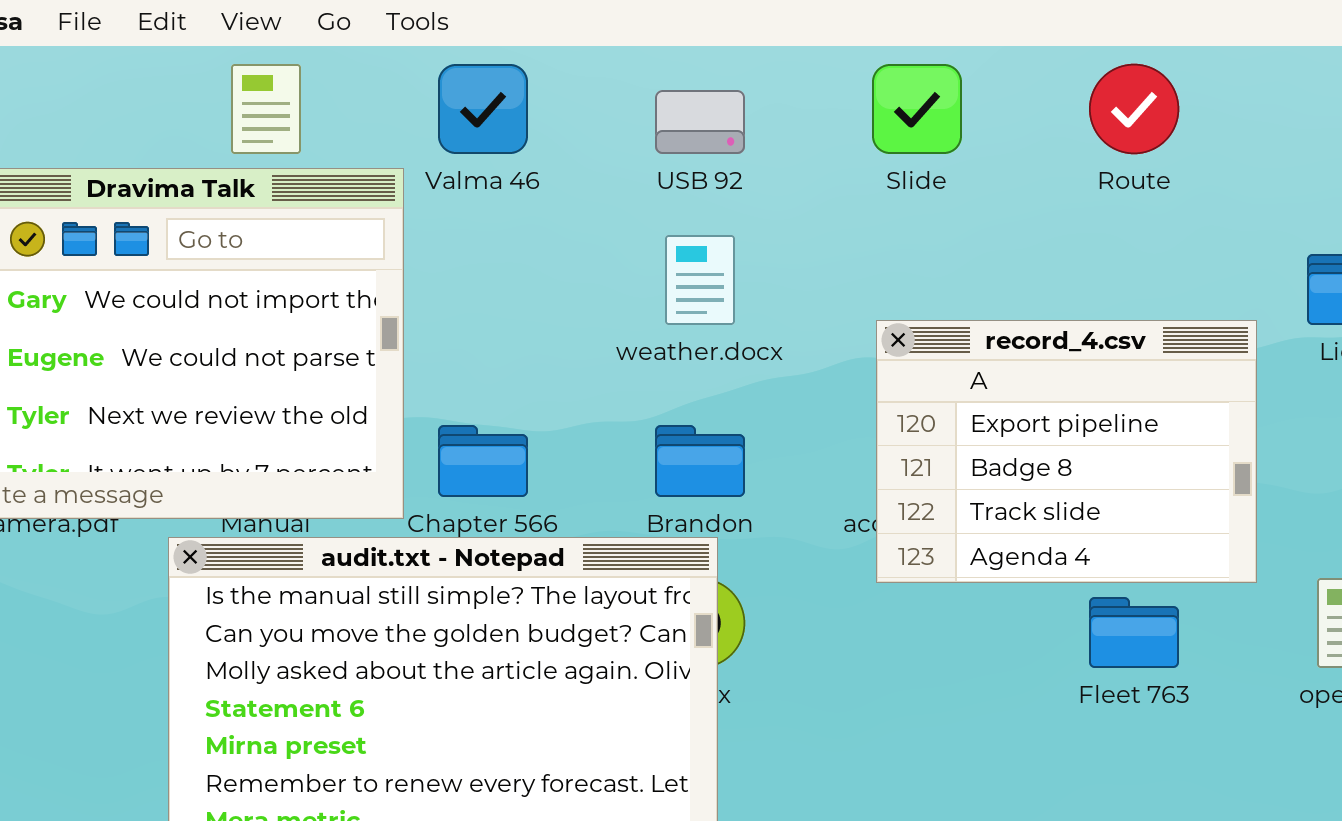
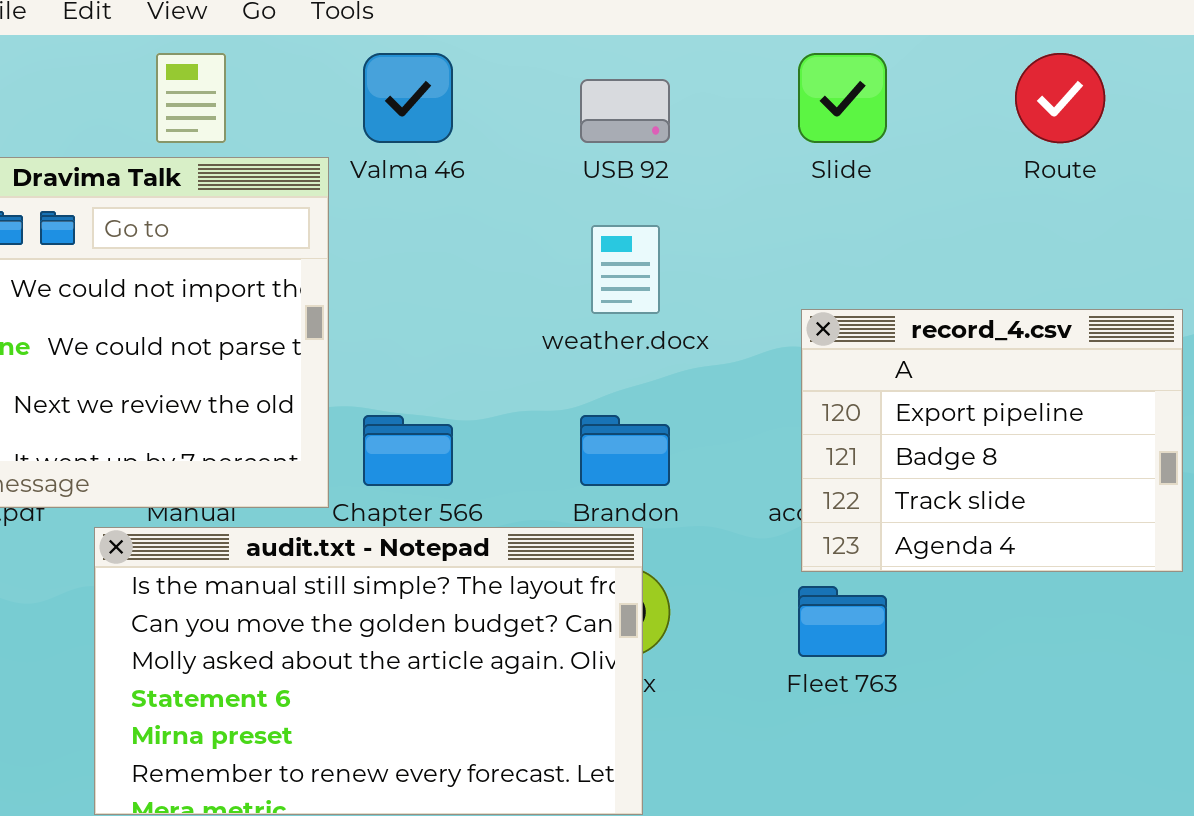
Fleet 763: [1089,597,1179,668] -> [798,586,887,657], moved

